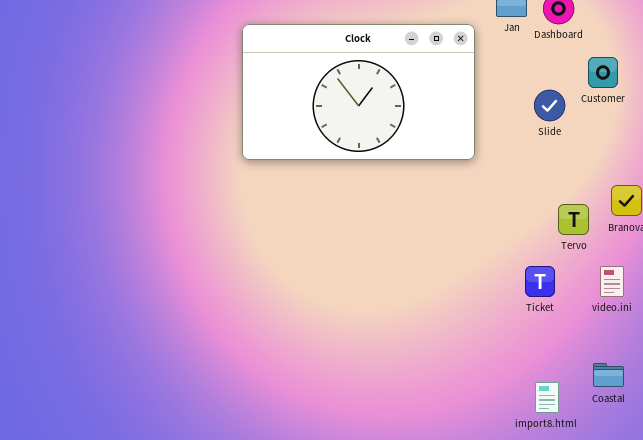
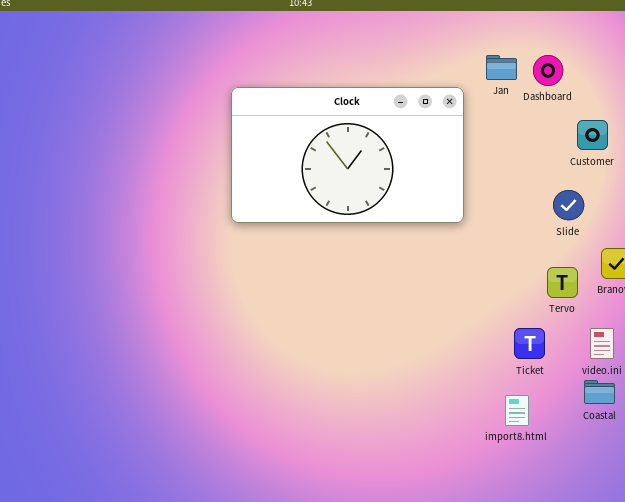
Slide: [534,90,565,121] -> [553,190,584,220], moved
Coastal: [593,363,624,387] -> [584,380,615,404], moved
import8.html: [535,382,559,413] -> [505,395,529,426], moved

